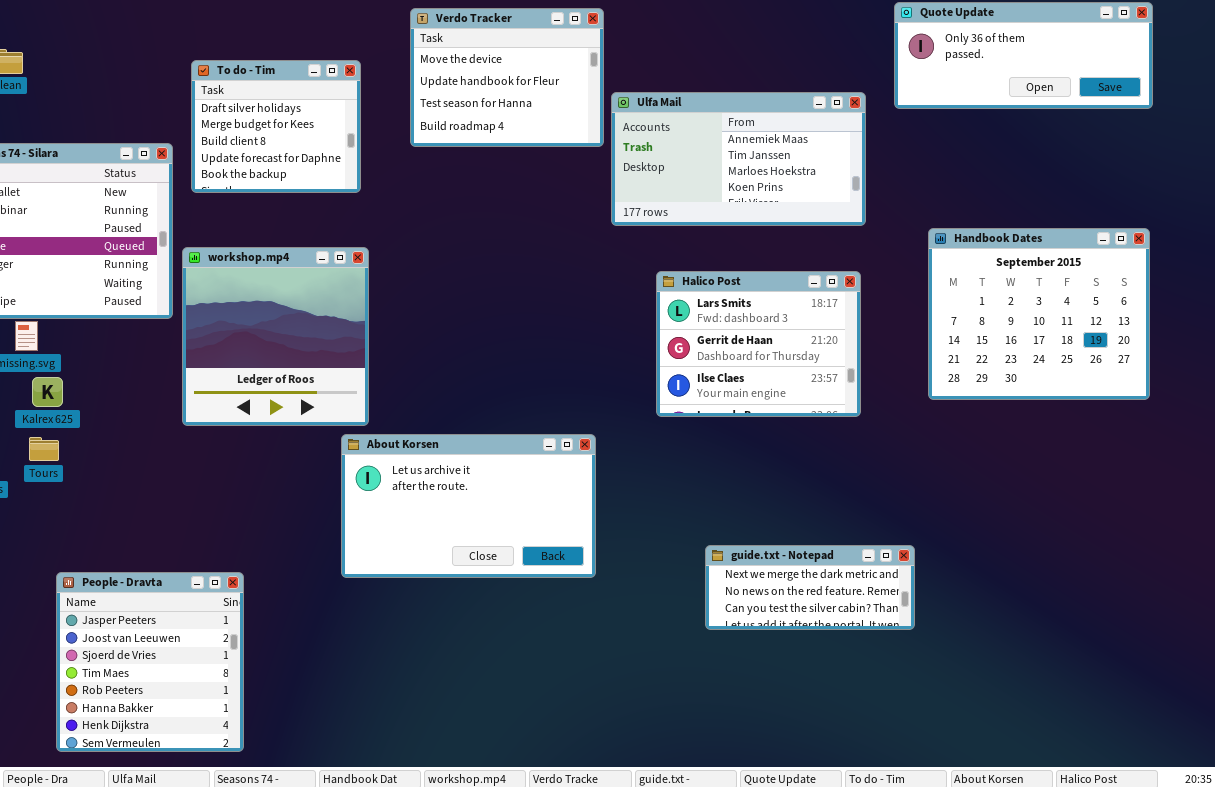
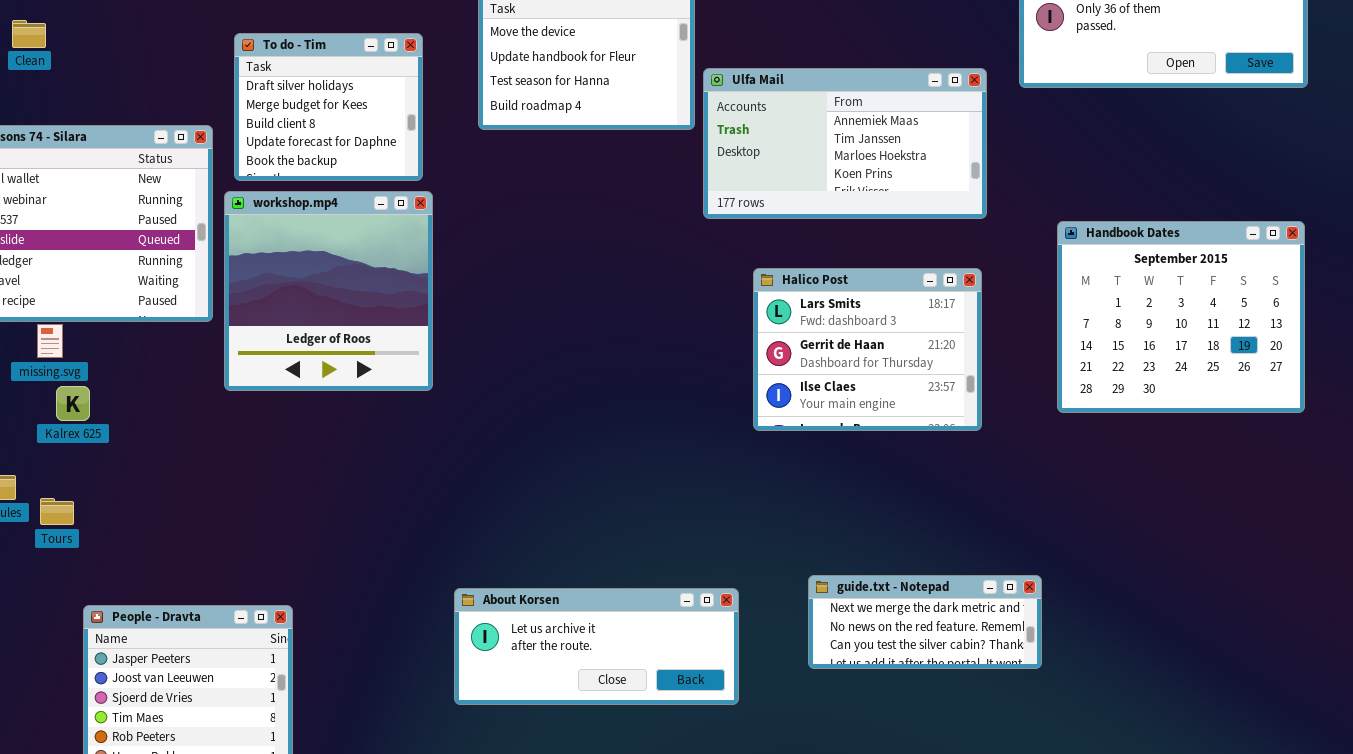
workshop.mp4: [182,247,369,426] -> [224,191,433,391], moved
About Korsen: [341,434,596,578] -> [454,588,739,705], moved, resized
Tours: [29,437,59,461] -> [40,498,74,525], moved

